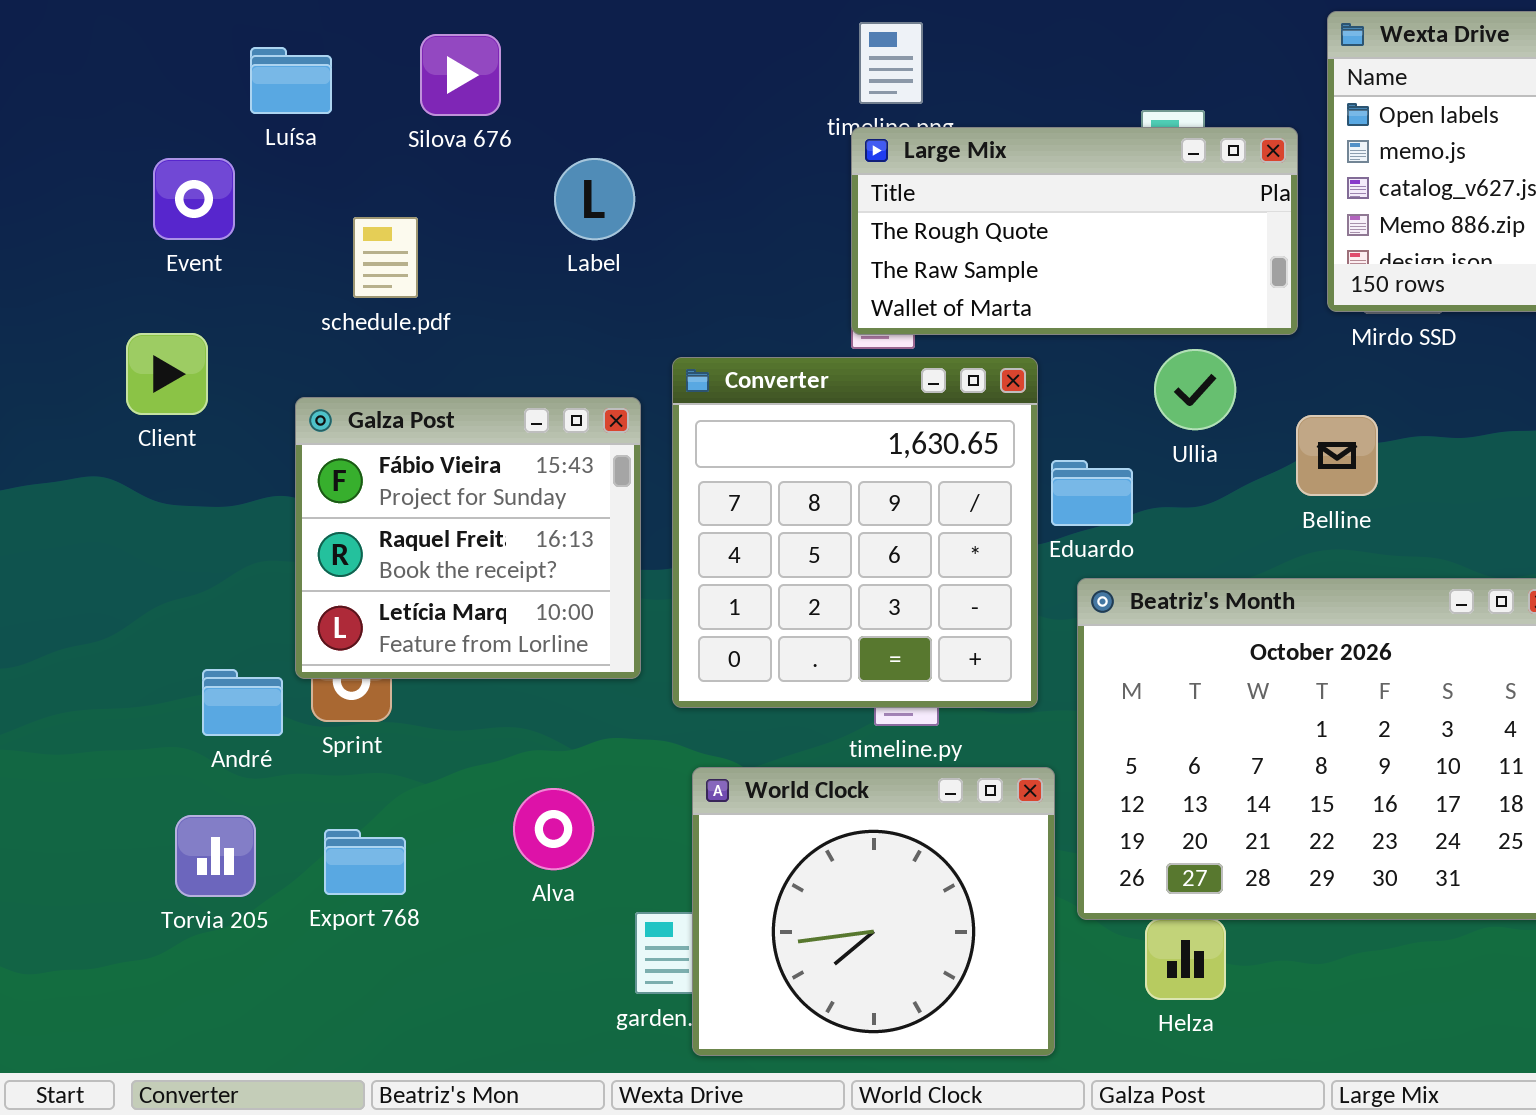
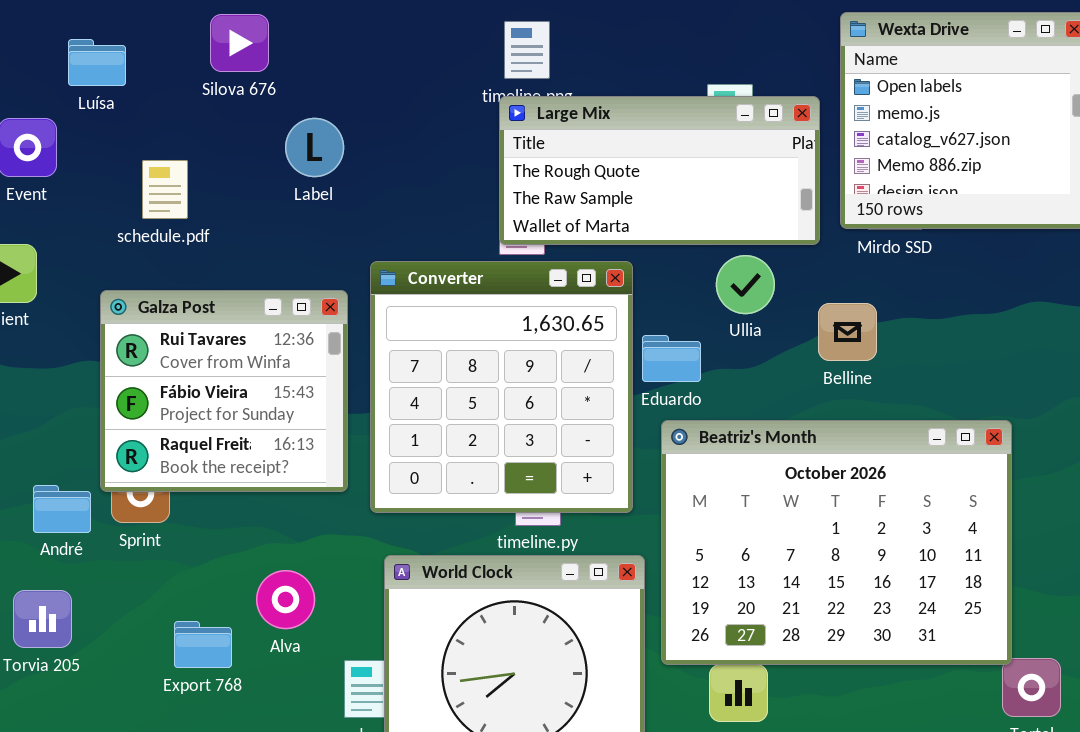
Silova 676: [420,34,501,116] -> [210,14,269,72], moved
Galza Post: [295,397,641,679] -> [100,290,348,492], scrolled up 1 row
Export 768: [324,829,406,895] -> [174,621,232,668], moved

